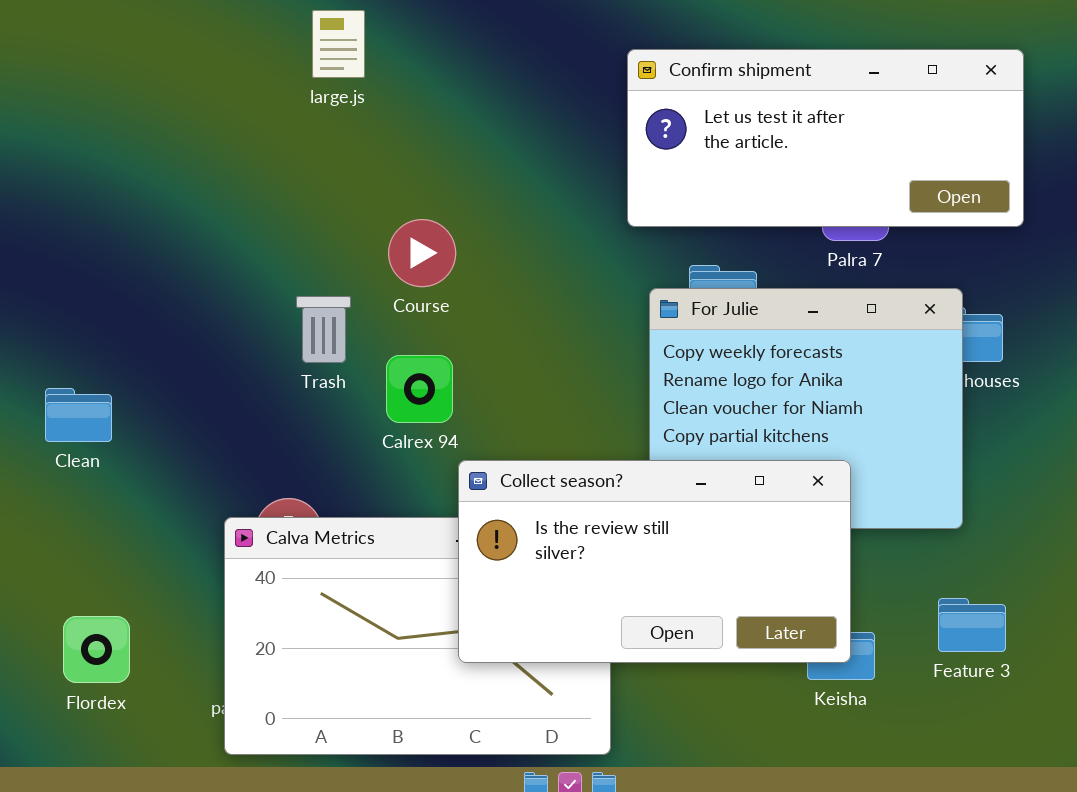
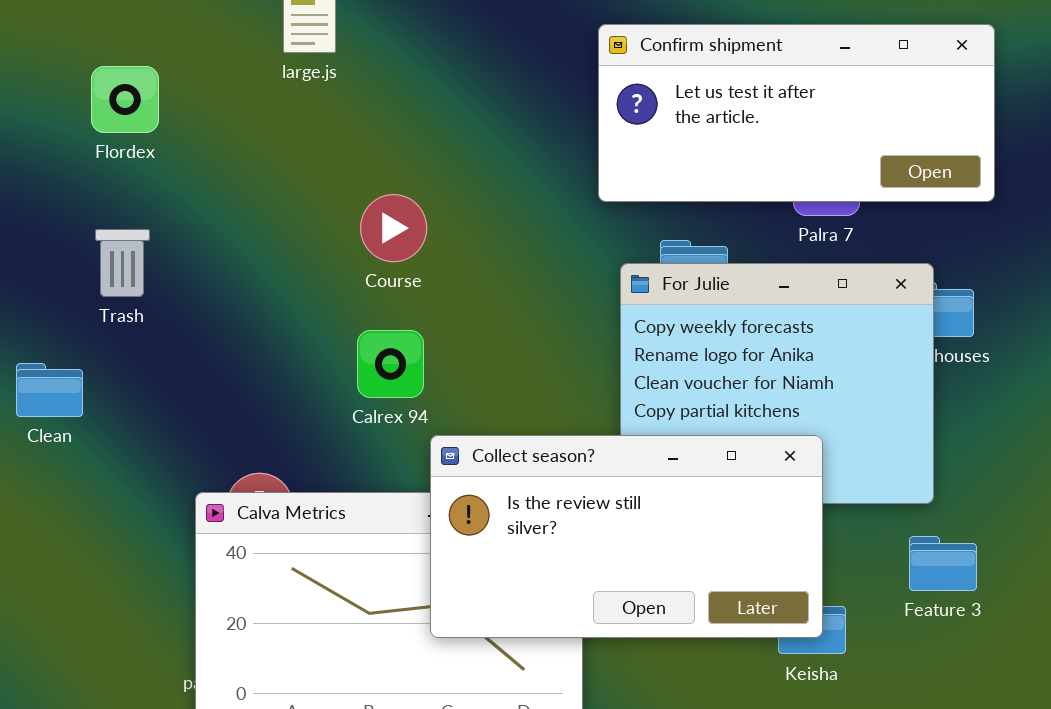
Trash: [296,296,351,363] -> [95,229,150,297], moved
Feature 3: [938,598,1006,652] -> [909,536,977,591], moved
Flordex: [63,616,130,683] -> [91,66,159,133], moved

